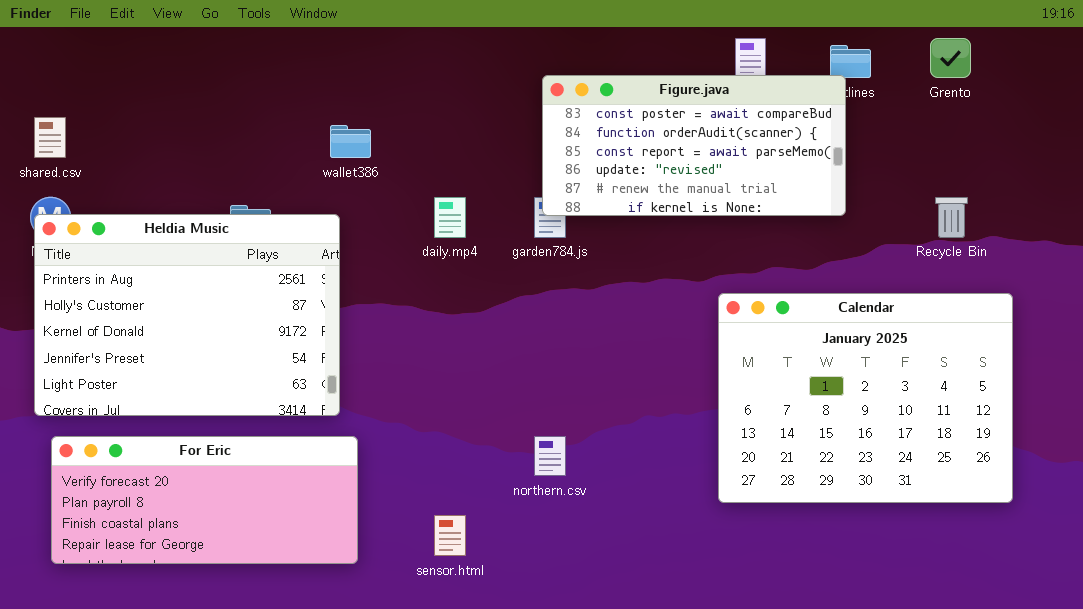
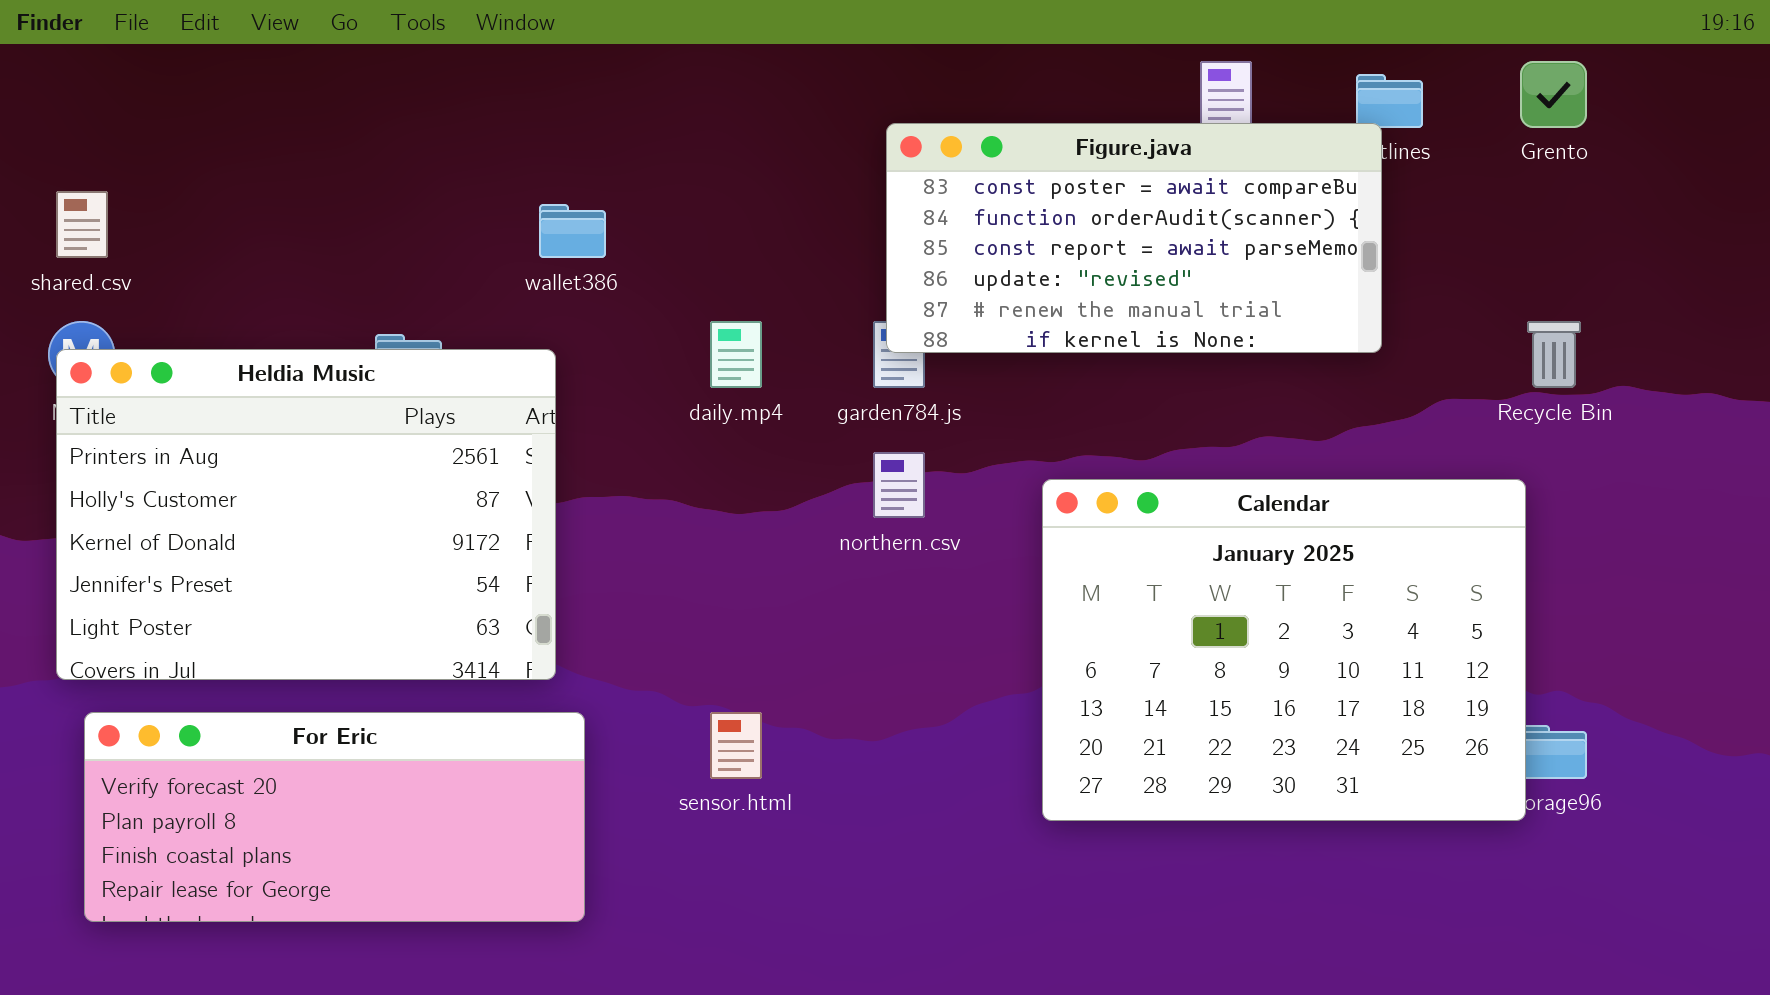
Calendar: [718,293,1013,503] -> [1042,479,1526,821], moved
northern.csv: [534,436,566,476] -> [873,452,925,518], moved
sensor.html: [434,515,466,556] -> [710,712,762,779], moved

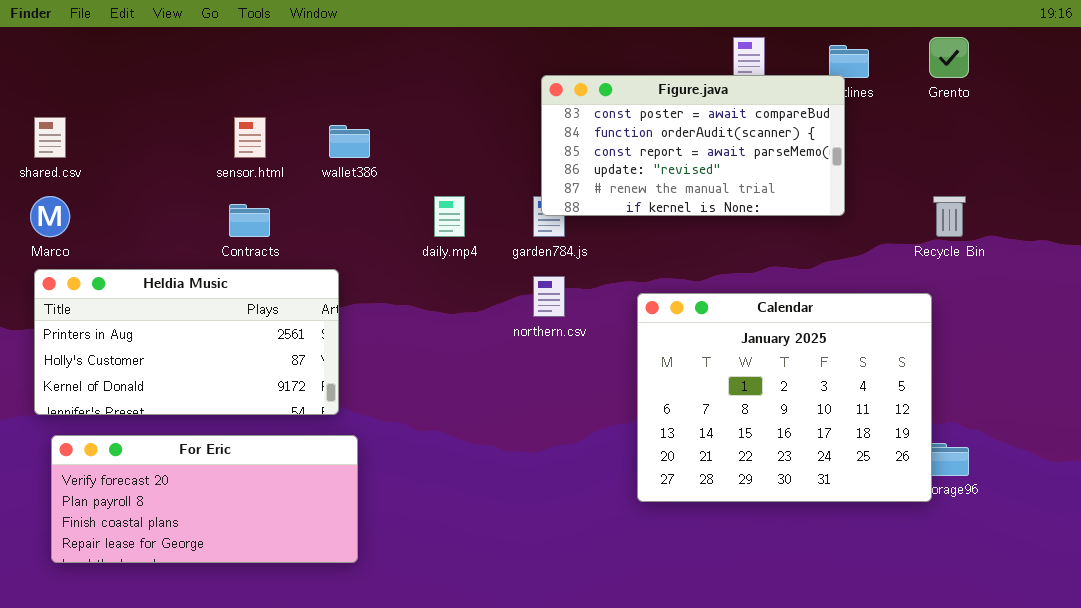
Heldia Music: [56,349,556,680] -> [34,269,339,415], resized
sensor.html: [710,712,762,779] -> [234,117,266,158], moved

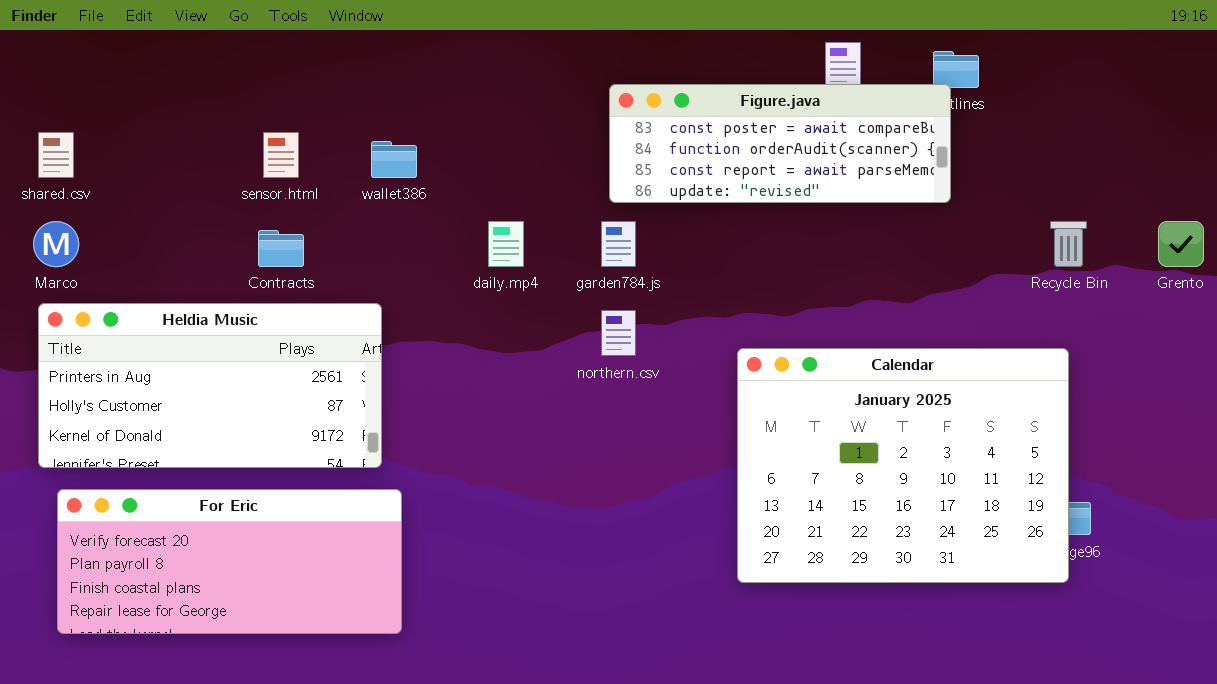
Grento: [929,37,969,78] -> [1158,221,1204,267], moved
Figure.java: [541,75,845,216] -> [609,84,951,203], resized
Calendar: [637,293,932,502] -> [737,348,1069,583], moved

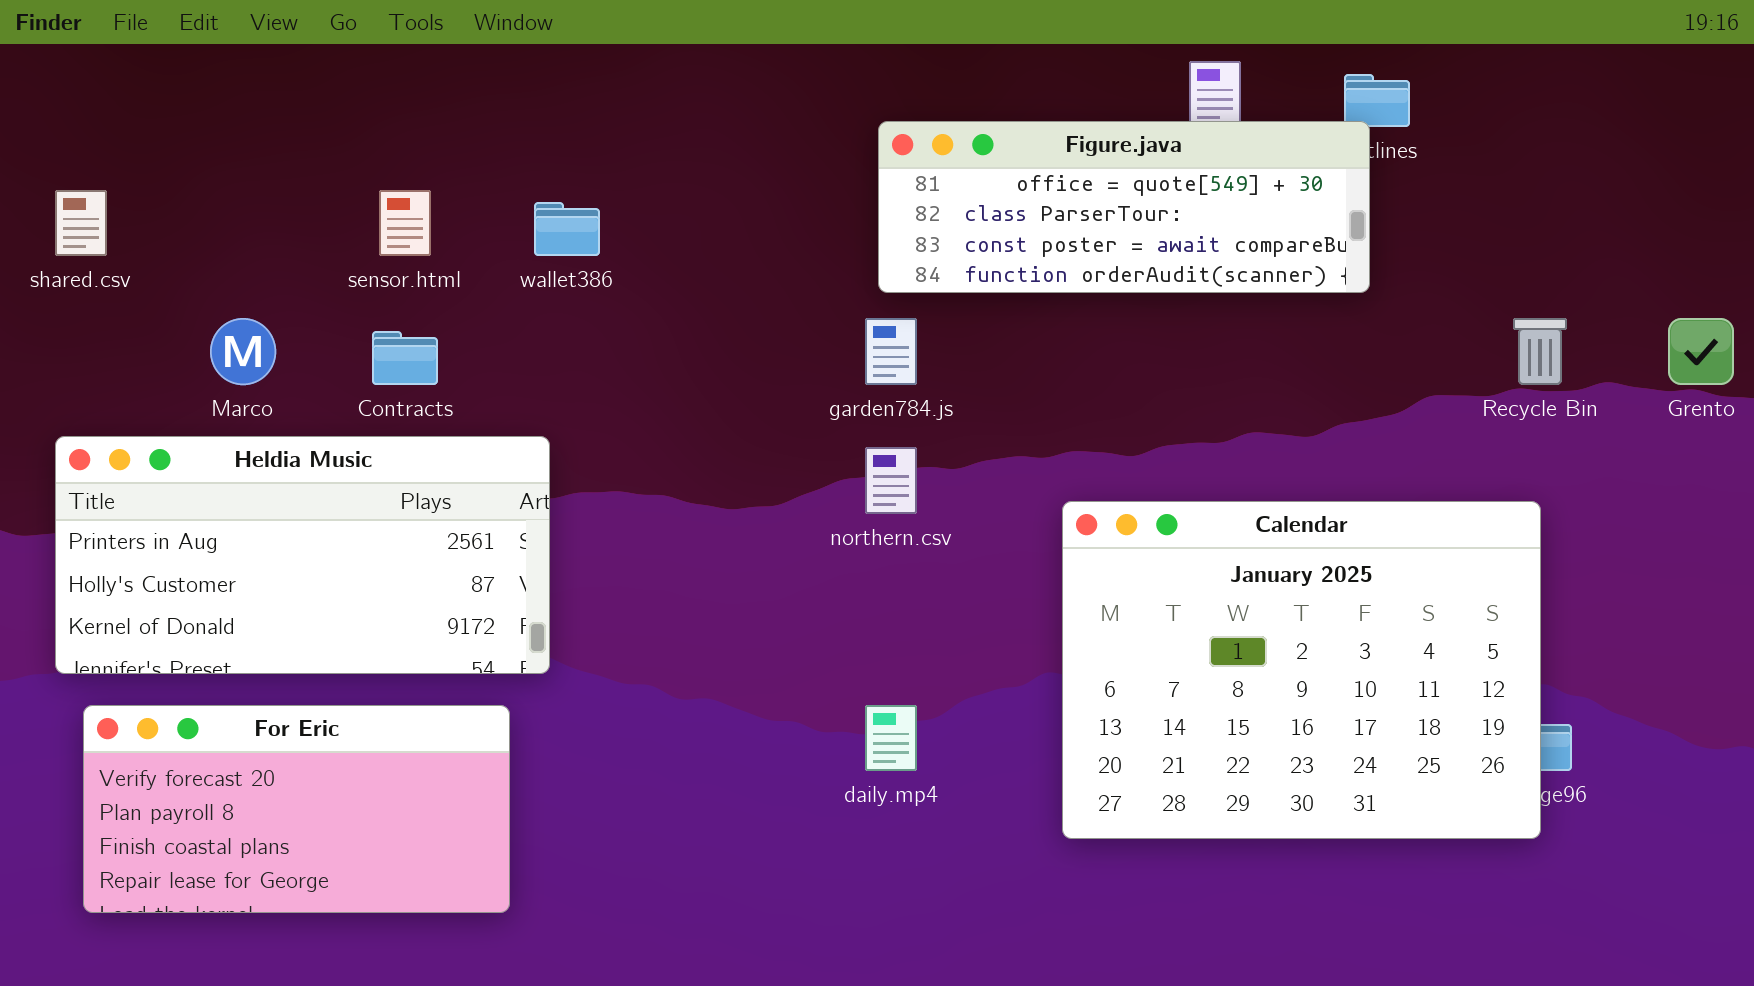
Figure.java: [609,84,951,203] -> [878,121,1370,293], scrolled up 2 rows
Marco: [33,221,79,267] -> [210,318,276,385], moved
daily.mp4: [488,221,524,267] -> [865,705,917,771], moved
For Eric: [57,489,402,634] -> [83,705,510,913], resized

